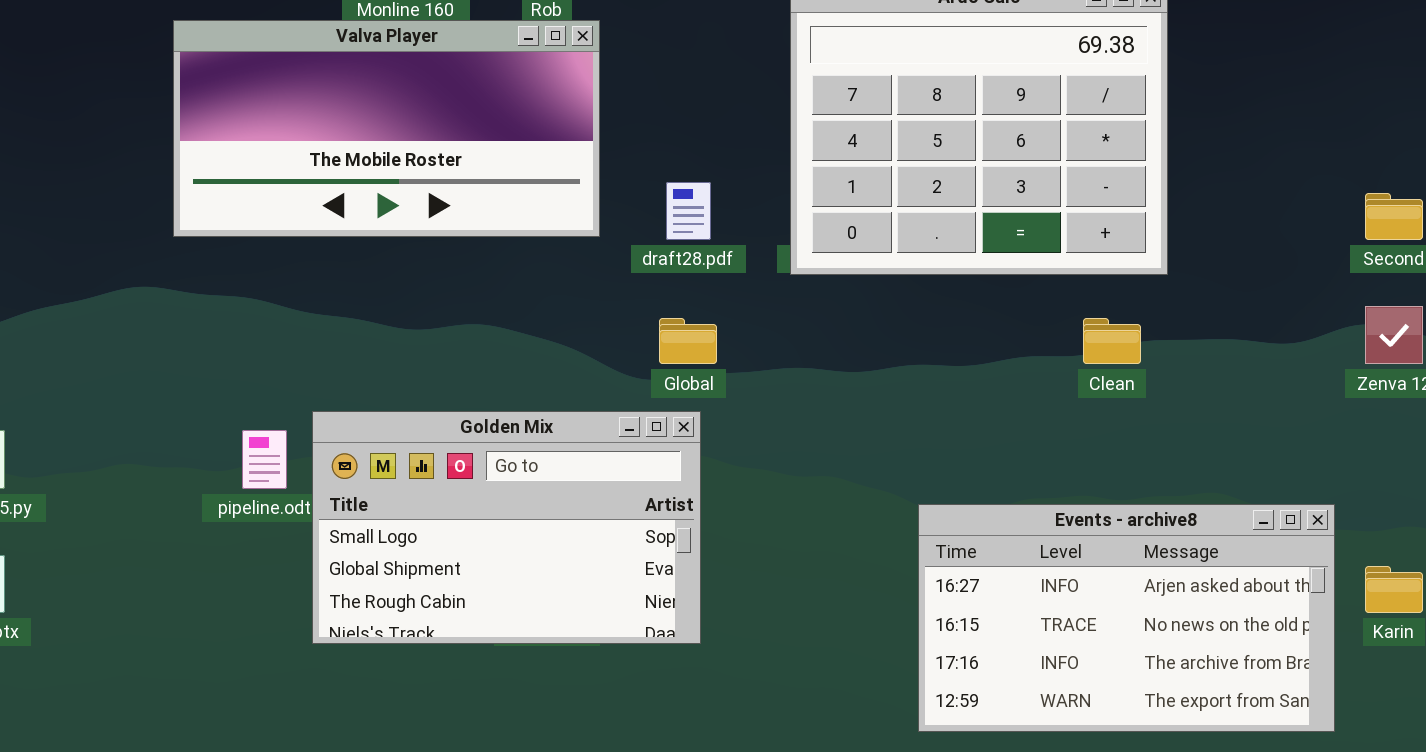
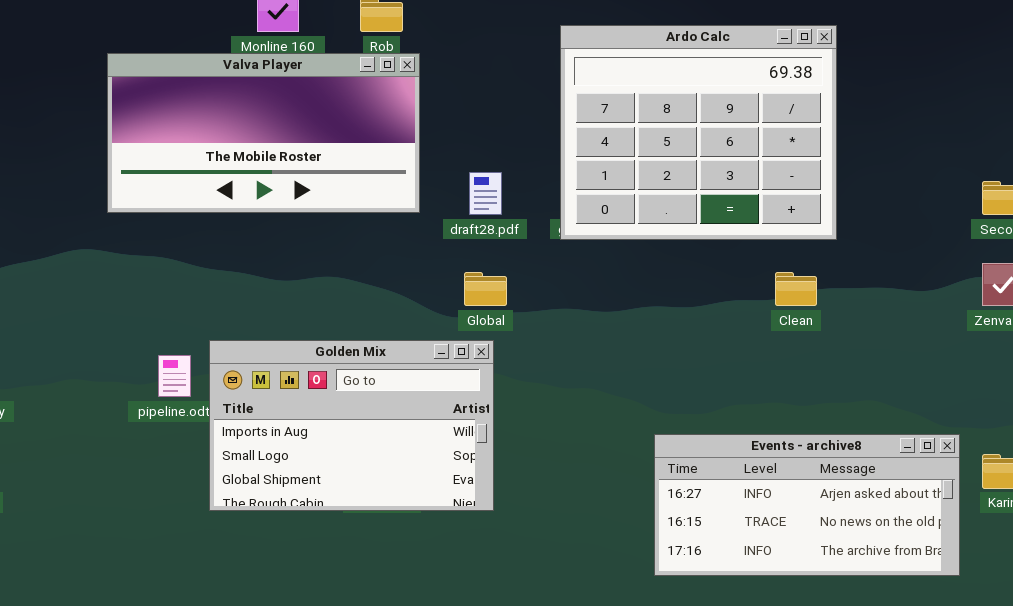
Golden Mix: [312,411,701,644] -> [209,340,494,511], scrolled up 1 row
Events - archive8: [918,504,1335,732] -> [654,434,960,576], resized

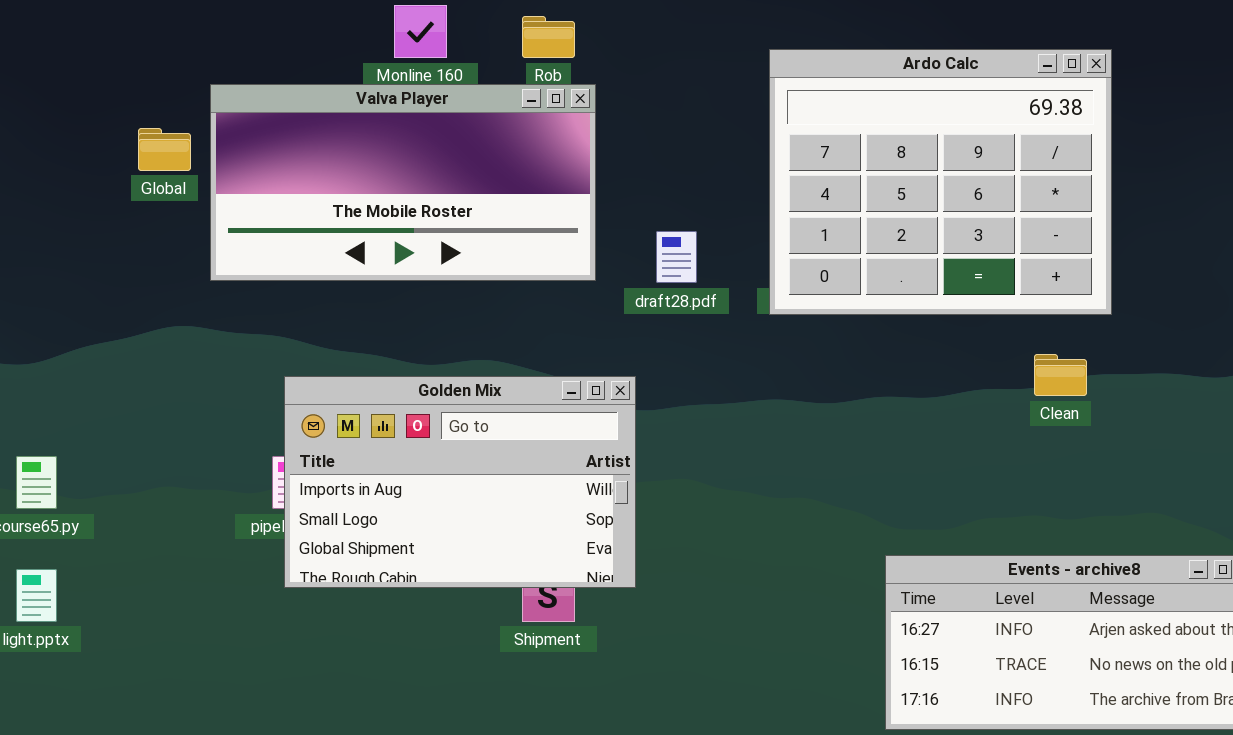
Global: [464,272,507,306] -> [138,128,191,171], moved
Golden Mix: [209,340,494,511] -> [284,376,636,588], moved

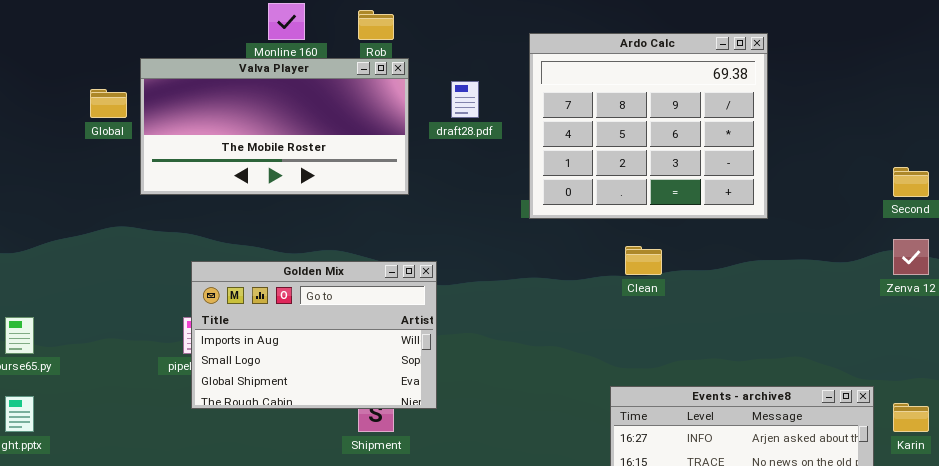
draft28.pdf: [656,231,697,283] -> [451,81,479,118], moved
Clean: [1034,354,1087,396] -> [625,246,662,275], moved

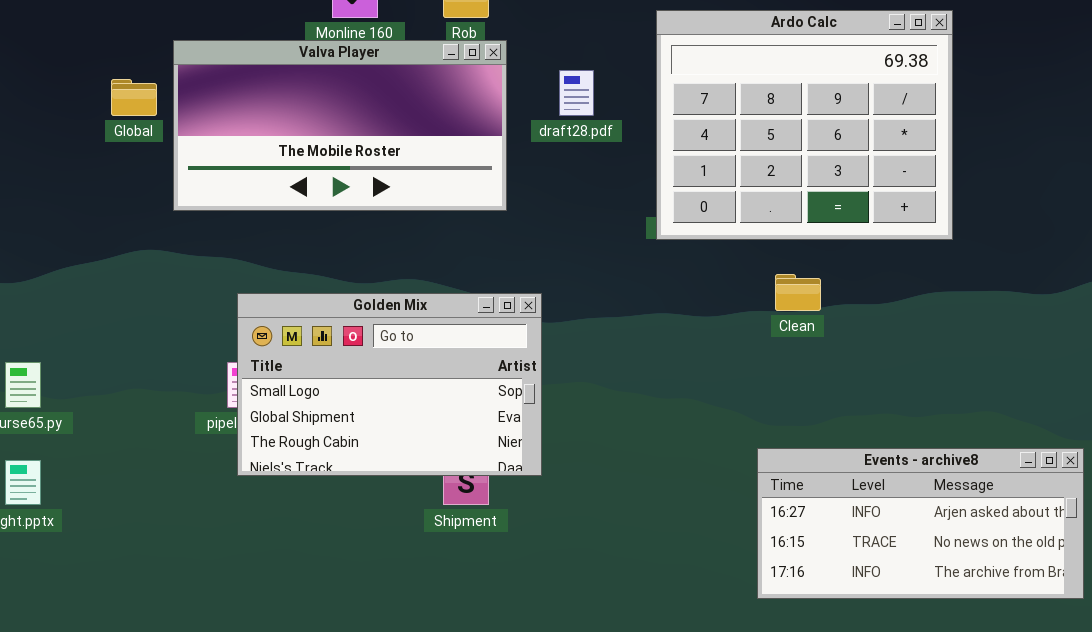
Golden Mix: [191,261,437,409] -> [237,293,542,476], scrolled down 1 row

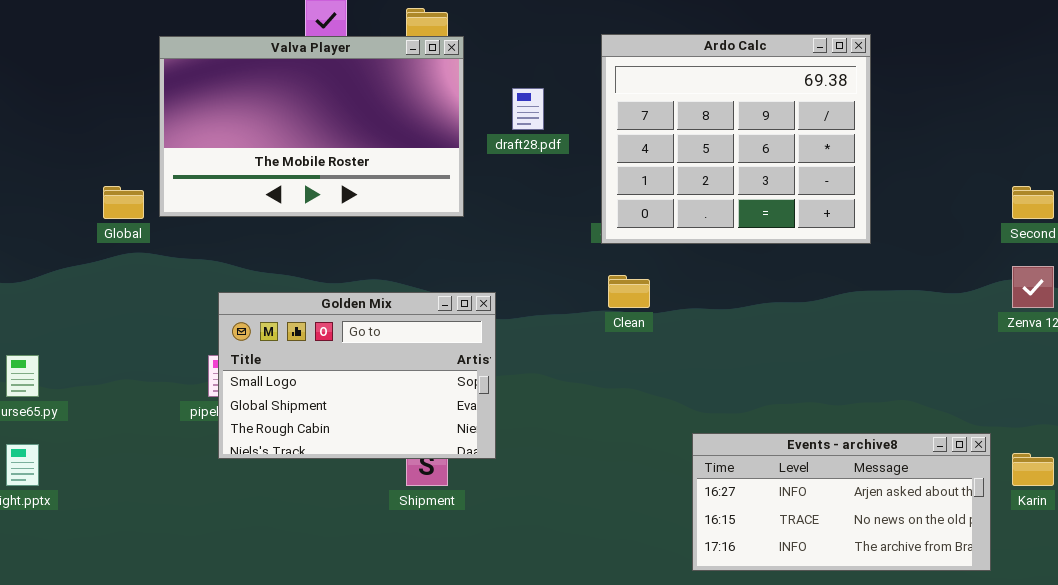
Valva Player: [173,40,507,211] -> [159,36,464,217], resized
Global: [111,79,157,116] -> [103,186,144,219], moved
Clean: [775,274,821,311] -> [608,275,650,308], moved

